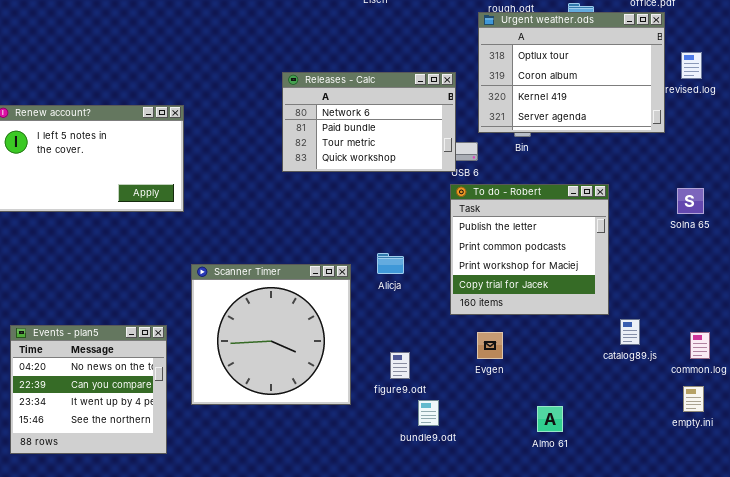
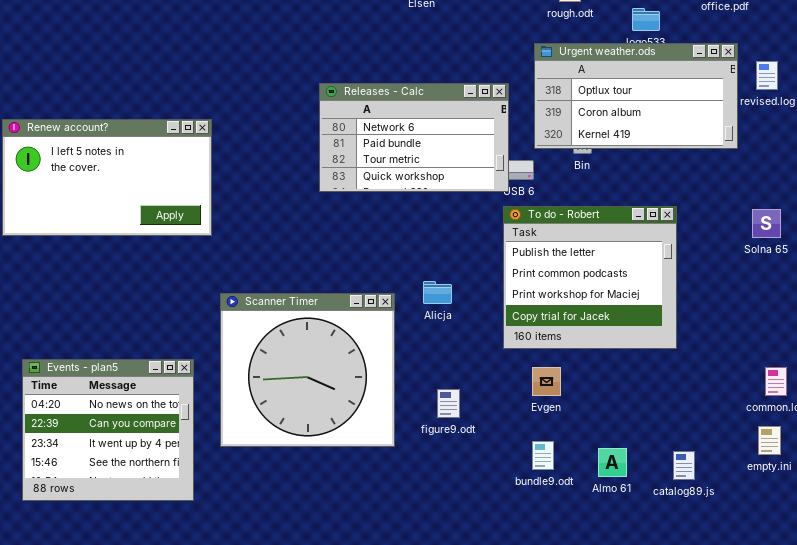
Urgent weather.ods: [478,12,665,133] -> [534,43,738,149], resized
catalog89.js: [620,319,640,345] -> [673,451,695,480], moved
bundle9.odt: [418,400,439,426] -> [532,441,554,470], moved

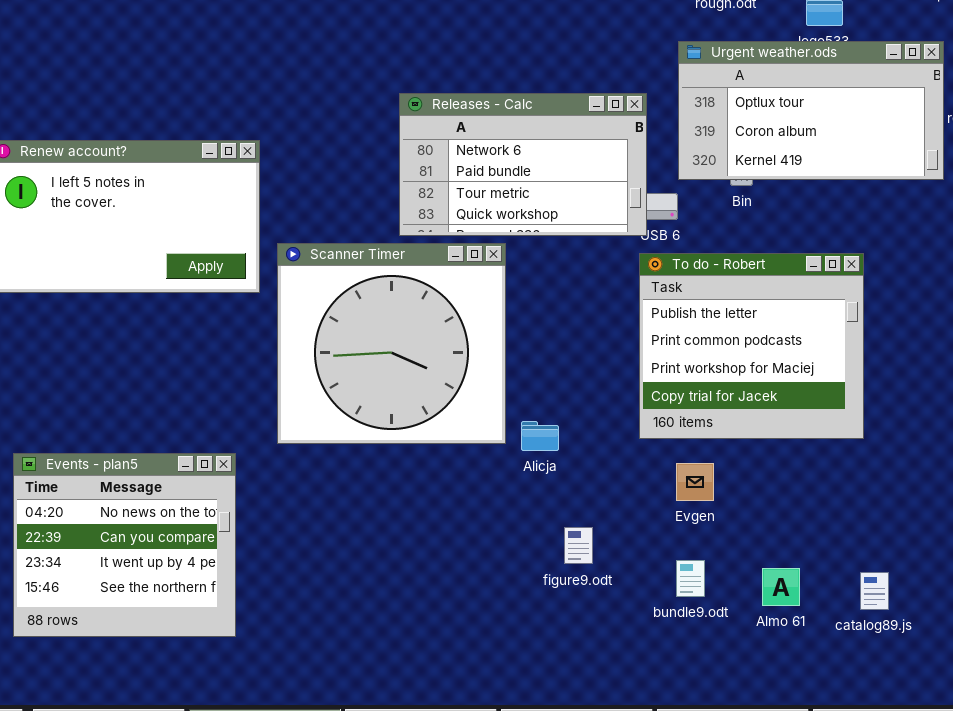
Alicja: [423,281,452,304] -> [521,421,559,451], moved
Scanner Timer: [220,293,395,447] -> [277,243,506,444], moved
figure9.odt: [437,389,460,418] -> [564,527,593,564], moved

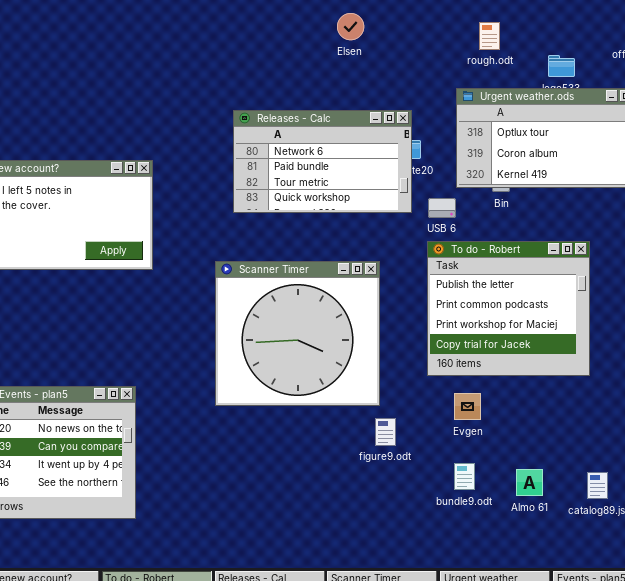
Releases - Calc: [399,93,647,236] -> [233,110,412,213], moved
Scanner Timer: [277,243,506,444] -> [215,261,380,406], moved
figure9.odt: [564,527,593,564] -> [375,418,396,446], moved

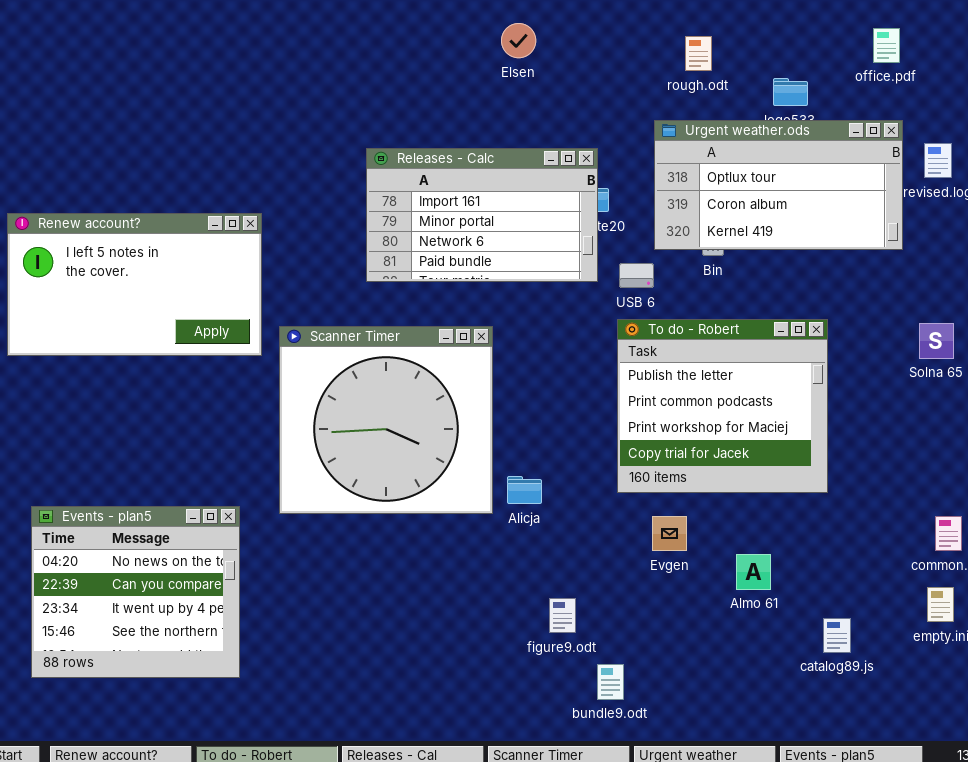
Releases - Calc: [233,110,412,213] -> [366,148,598,282], scrolled up 2 rows
Scanner Timer: [215,261,380,406] -> [279,326,493,514], moved
figure9.odt: [375,418,396,446] -> [549,598,576,633], moved
bundle9.odt: [454,463,475,490] -> [597,664,624,700], moved
Almo 61: [516,469,543,496] -> [736,554,771,590], moved

